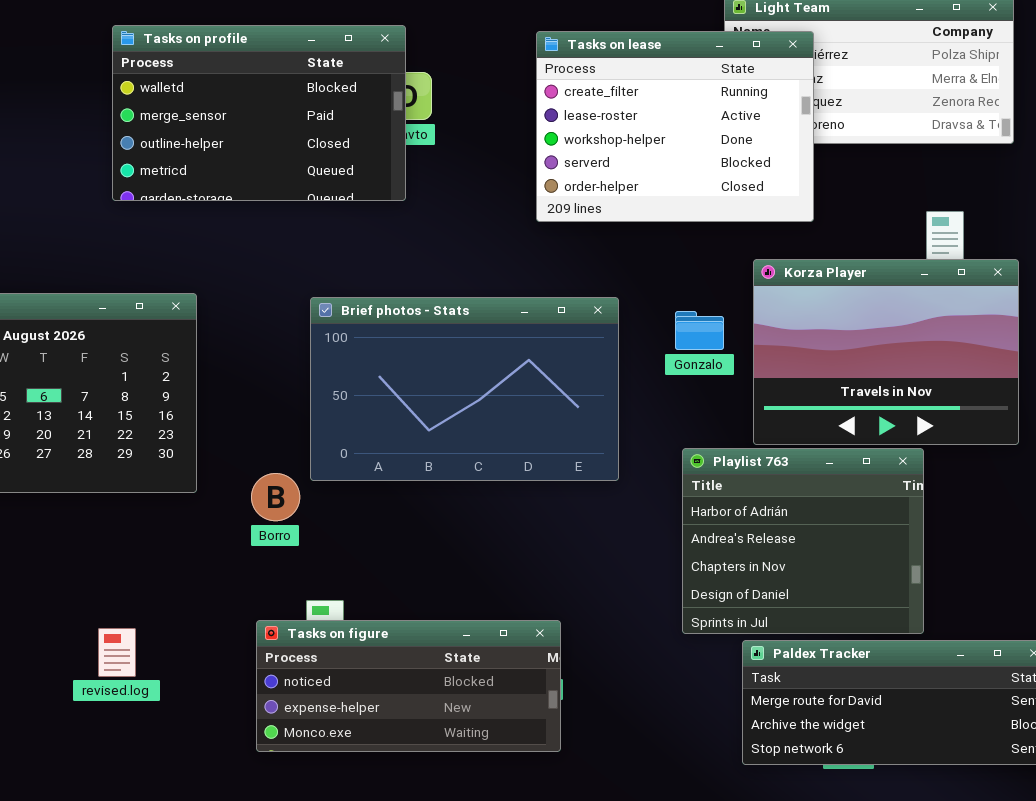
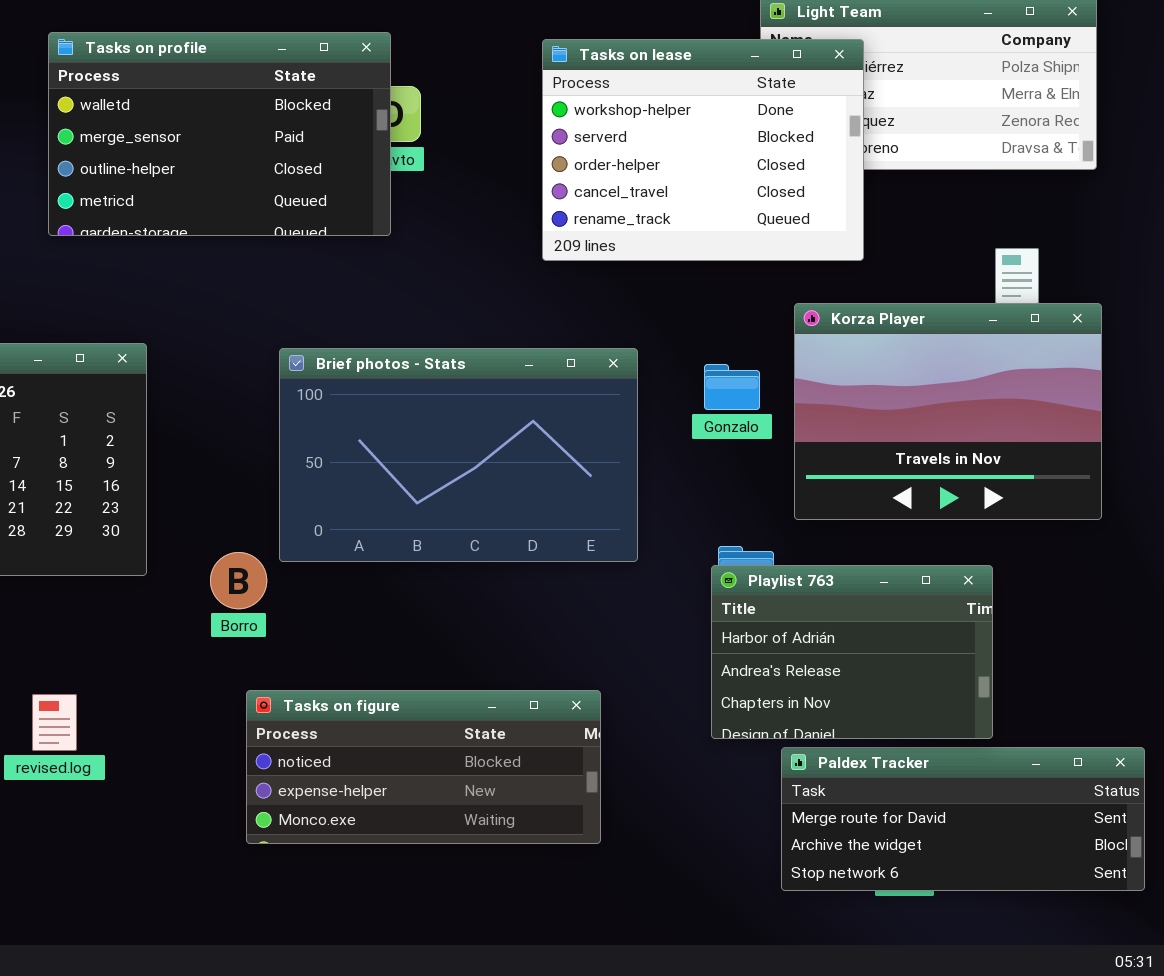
Tasks on lease: [536,31,814,222] -> [542,39,864,261], scrolled down 2 rows
Playlist 763: [682,448,924,634] -> [711,565,993,739], resized
Tasks on figure: [256,620,561,752] -> [246,690,601,844], moved
revised.log: [98,628,136,677] -> [32,694,77,751], moved

